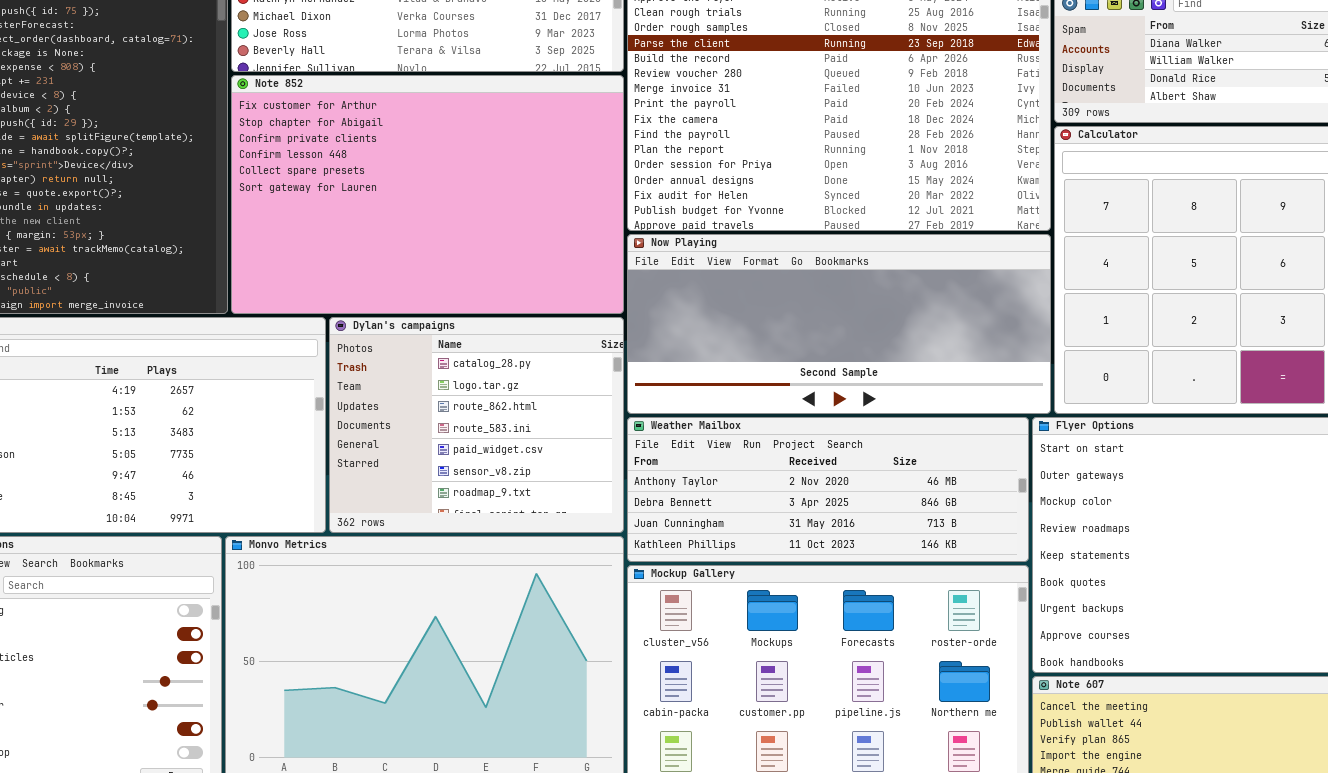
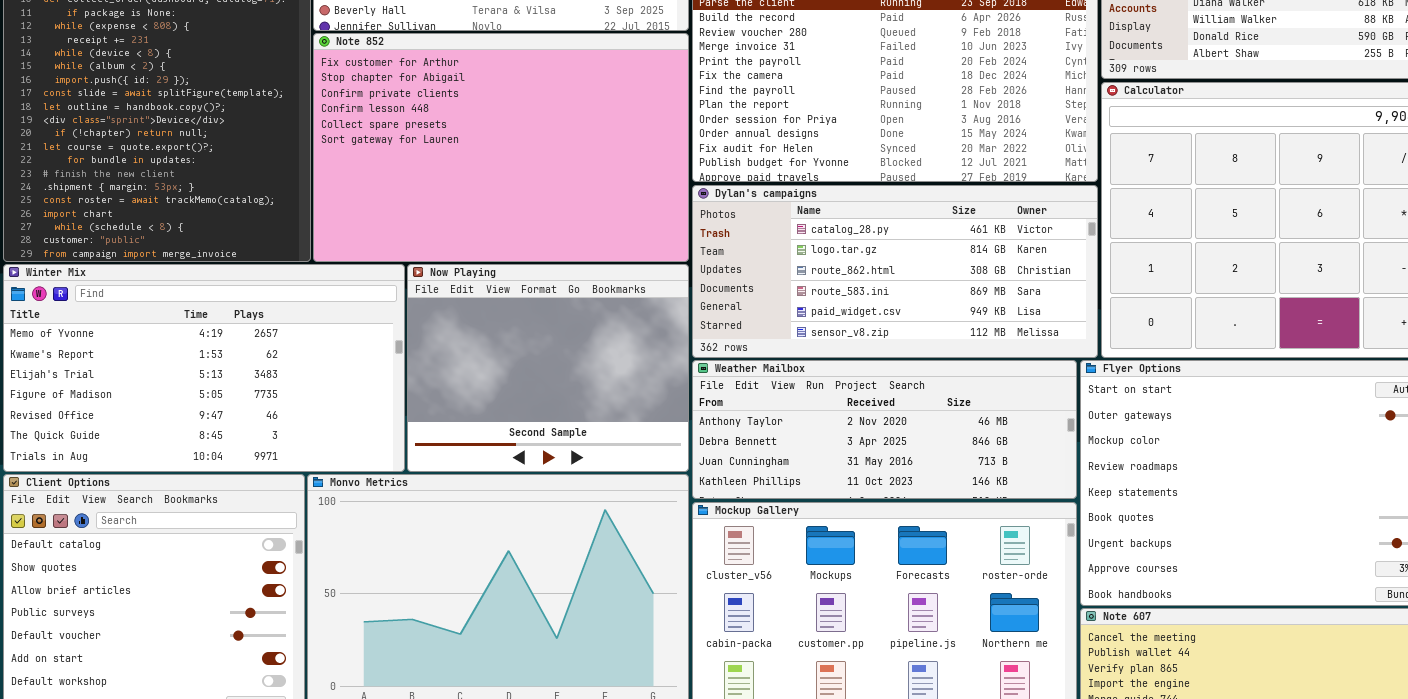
Now Playing: [627,234,1051,414] -> [407,264,689,472], moved, resized
Dylan's campaigns: [329,317,624,533] -> [692,185,1098,358], moved, resized

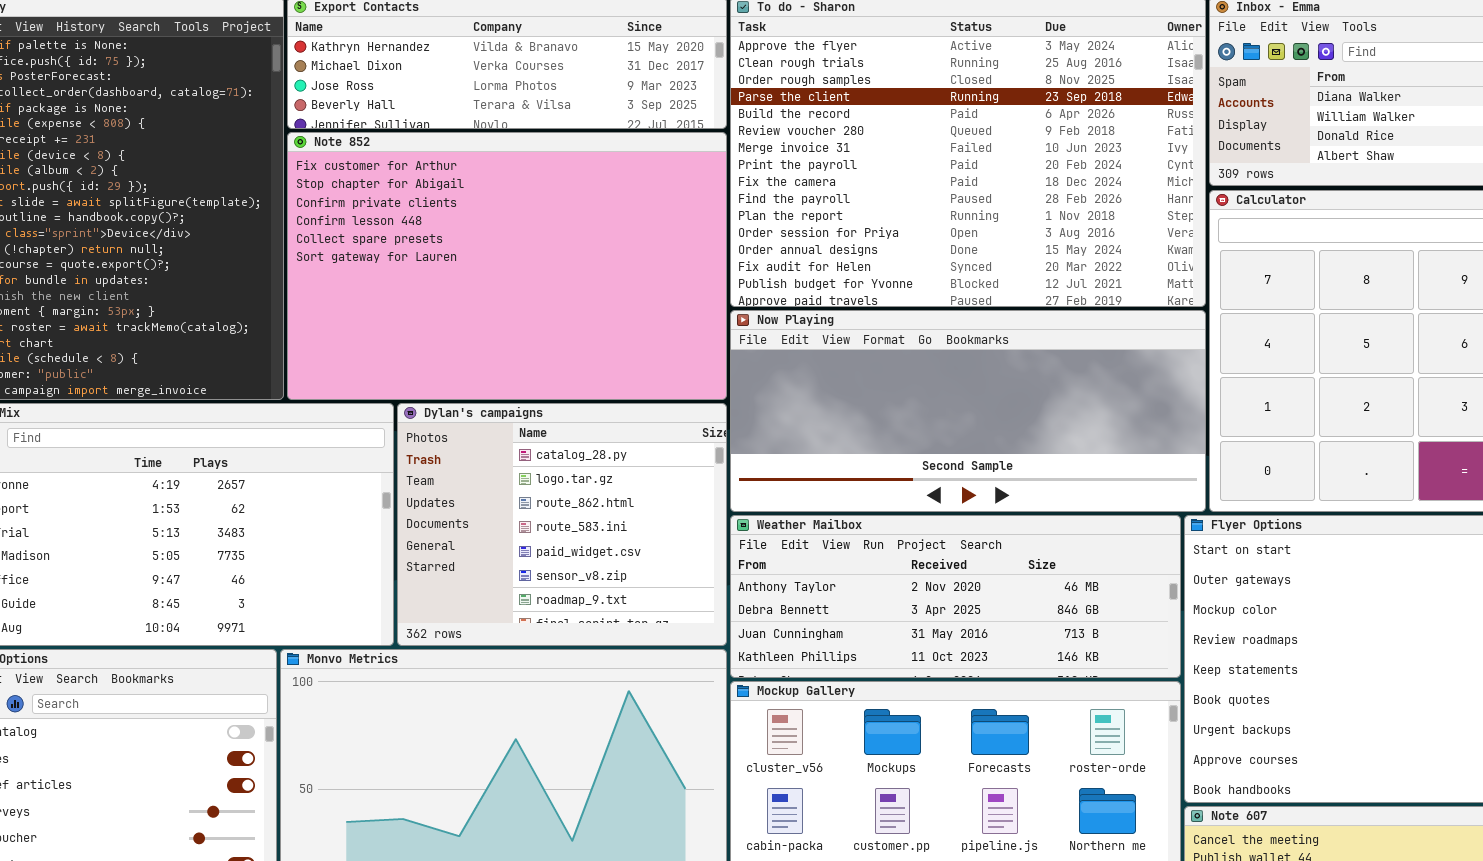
Dylan's campaigns: [692,185,1098,358] -> [397,403,727,646], moved, resized
Now Playing: [407,264,689,472] -> [730,310,1206,512], moved, resized

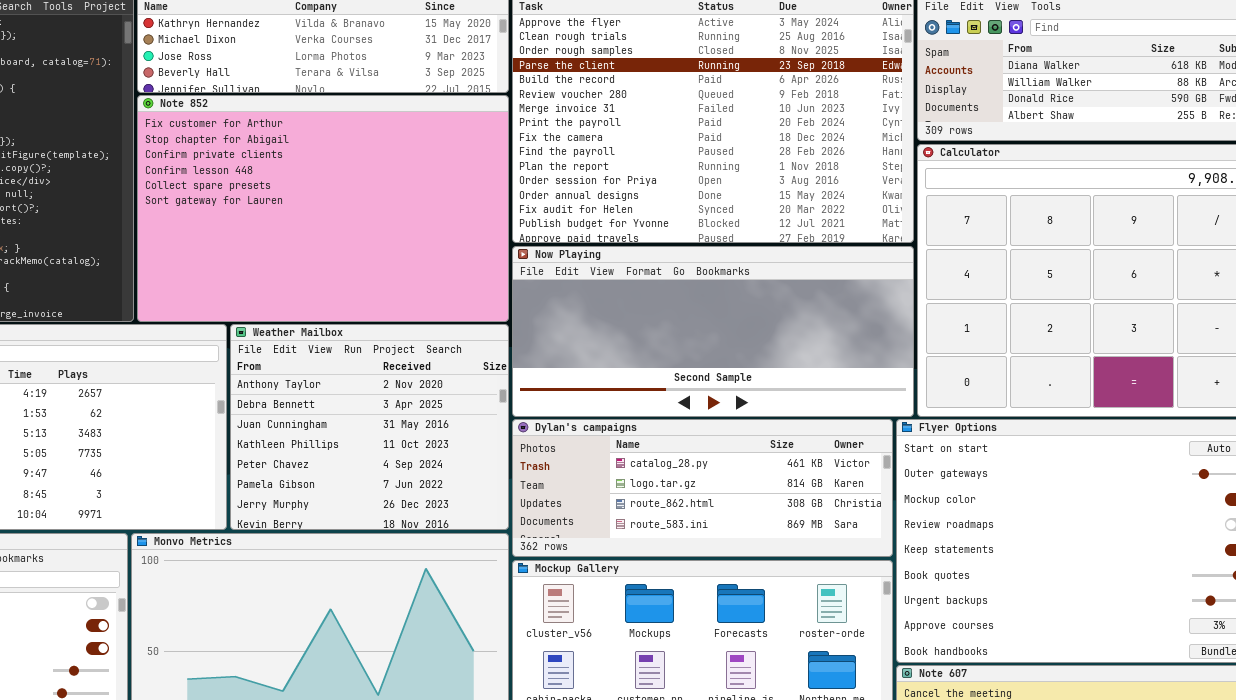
Dylan's campaigns: [397,403,727,646] -> [512,419,893,557], moved, resized
Weather Mailbox: [730,515,1181,678] -> [230,324,509,530], moved, resized

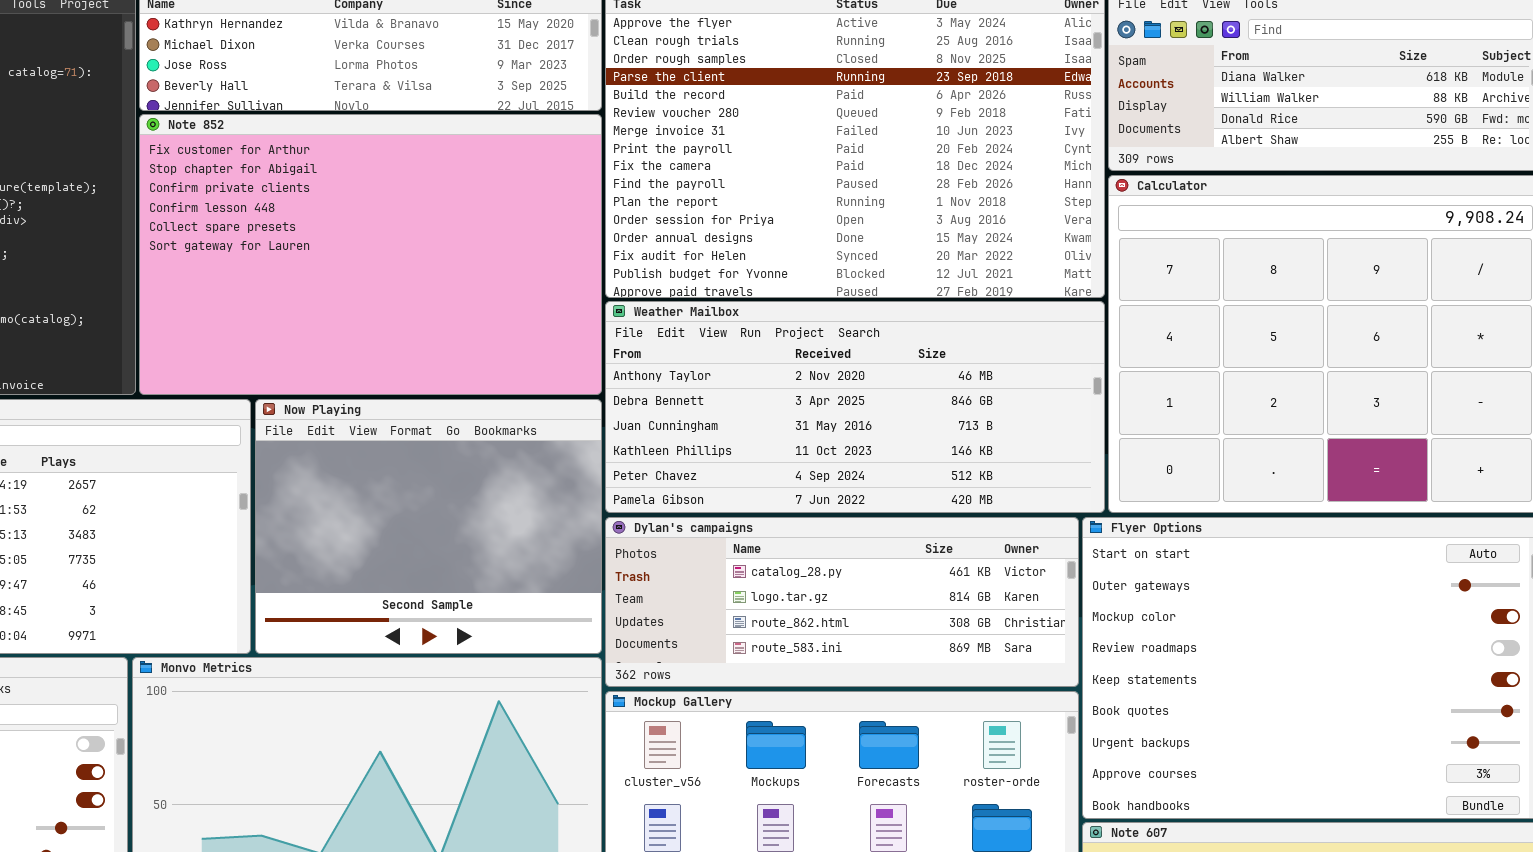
Now Playing: [512,246,914,417] -> [255,399,602,654], moved, resized
Weather Mailbox: [230,324,509,530] -> [605,301,1105,513], moved, resized

